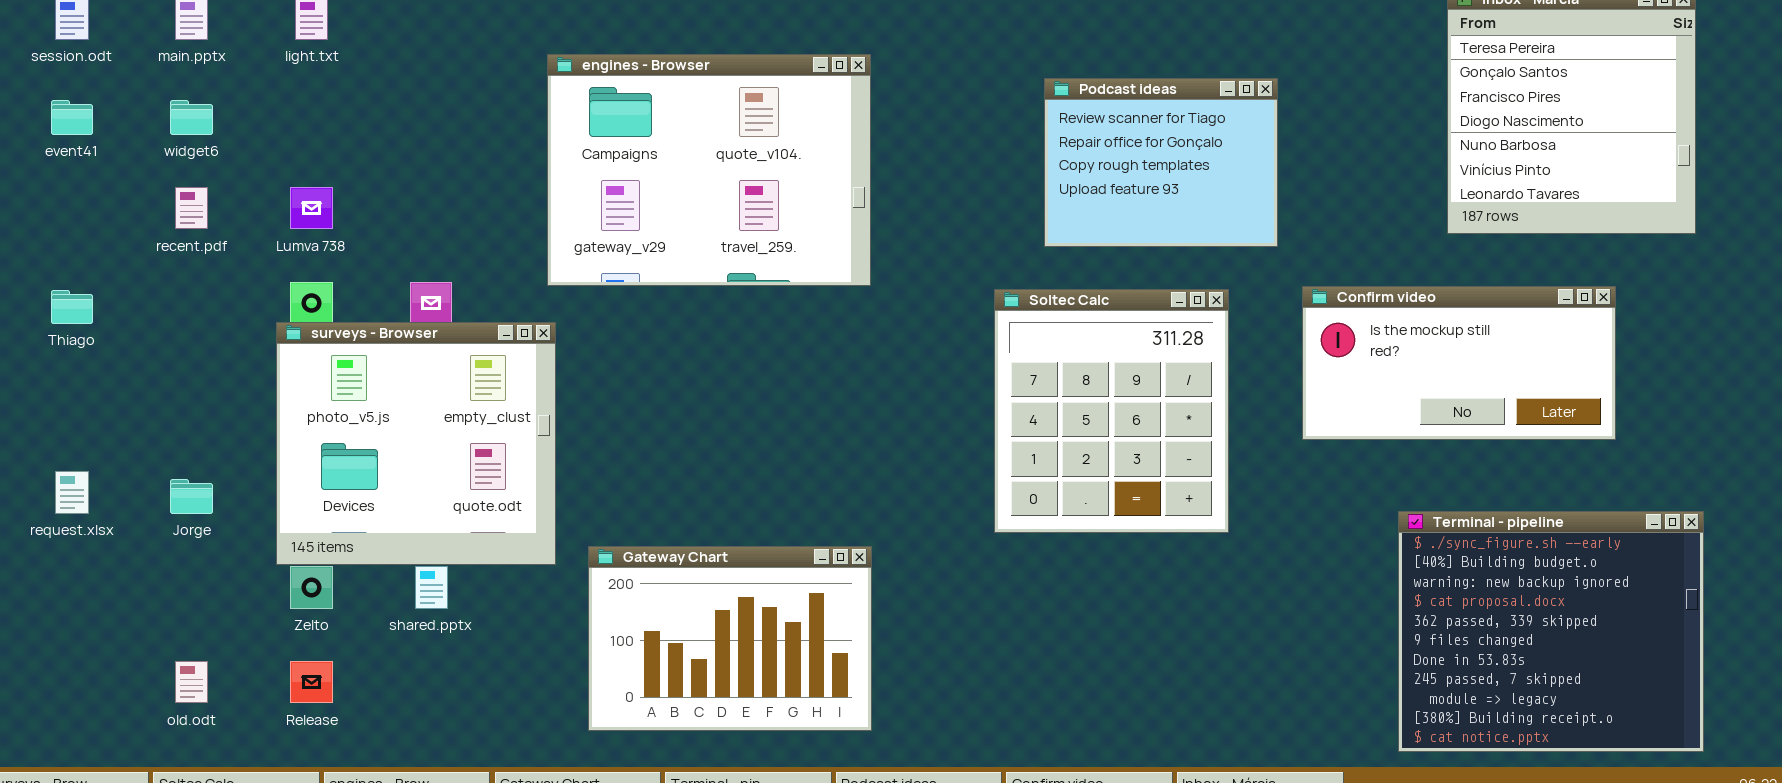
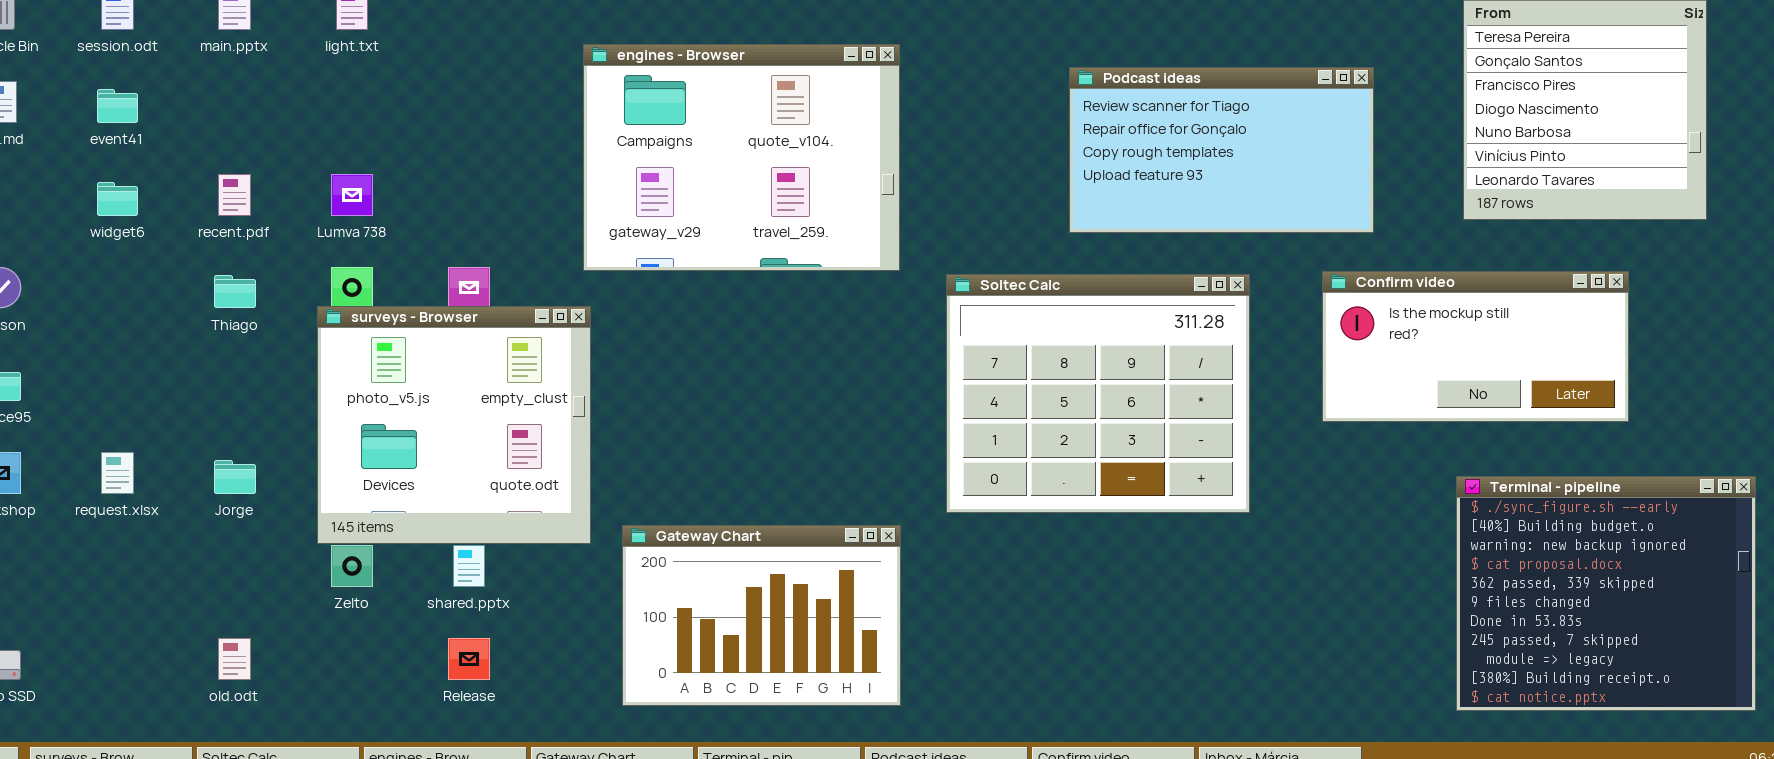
Podcast ideas: [1044,78,1278,247] -> [1069,67,1374,233], resized
widget6: [170,100,213,135] -> [97,182,138,216], moved
Soltec Calc: [994,289,1229,533] -> [946,274,1250,513], resized
Thiago: [51,290,93,324] -> [214,275,256,308], moved
Terminal - pipeline: [1398,511,1704,752] -> [1456,476,1756,711], moved
Release: [290,661,333,703] -> [448,638,490,680], moved

